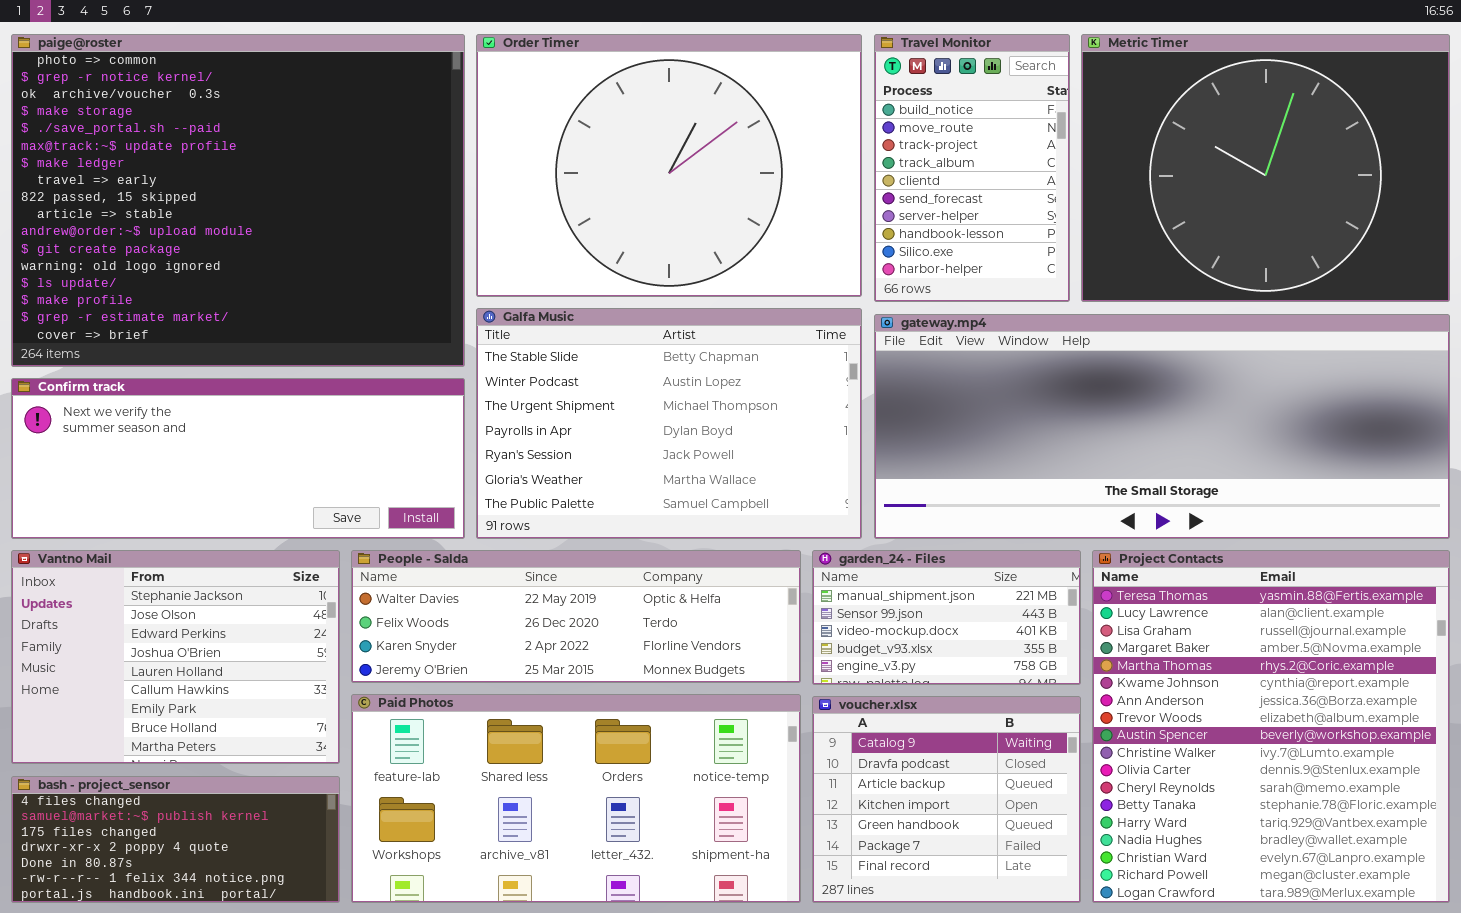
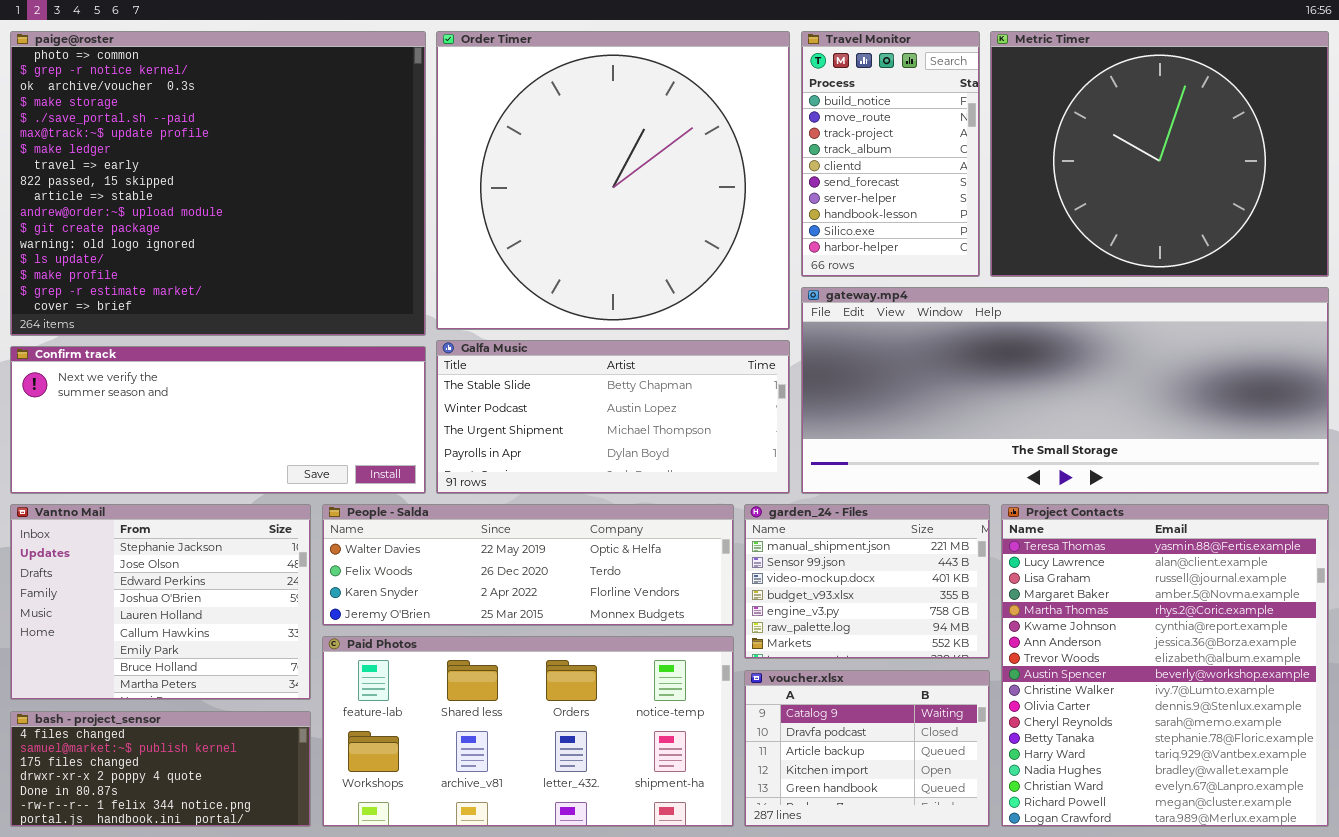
Order Timer: [476,34,862,297] -> [436,31,790,330], resized
Galfa Music: [476,308,862,539] -> [436,340,790,494], resized
garden_24 - Files: [812,550,1081,685] -> [744,504,990,659], resized
voucher.xlsx: [812,696,1081,903] -> [744,670,990,827], resized

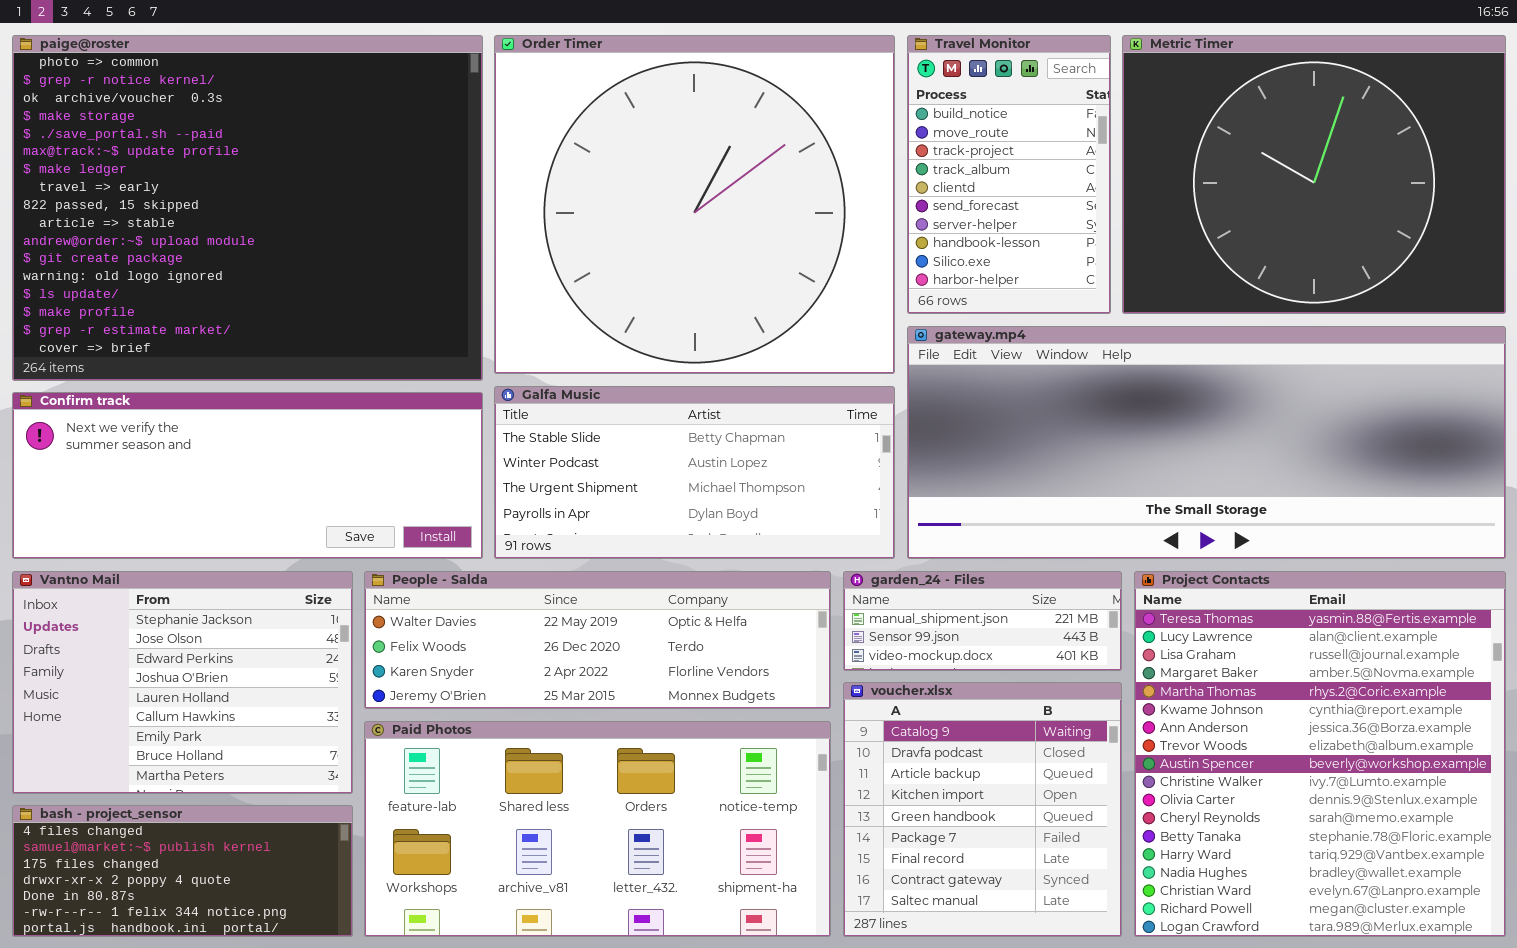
garden_24 - Files: [744,504,990,659] -> [843,571,1122,671], resized
voucher.xlsx: [744,670,990,827] -> [843,682,1122,937], resized

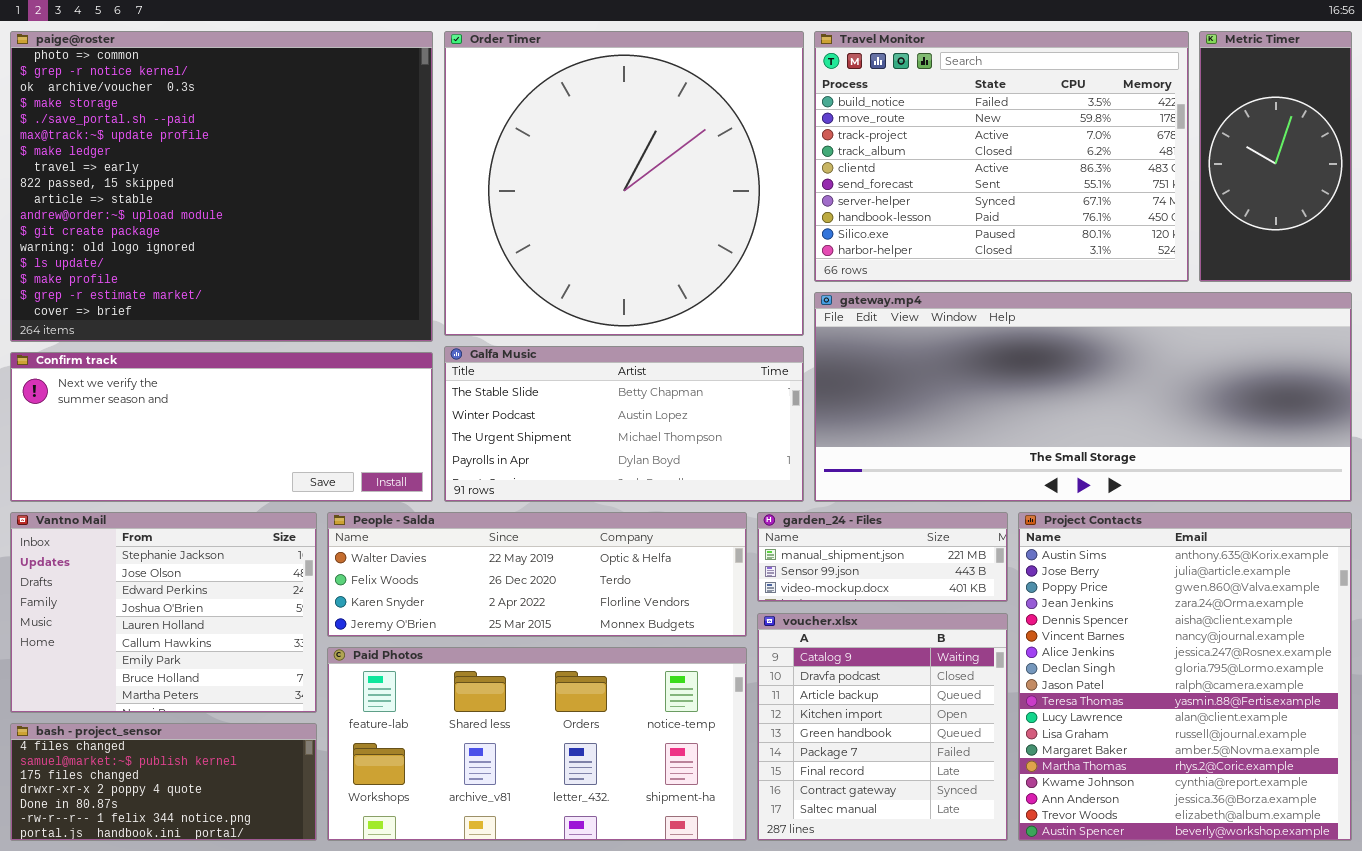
Travel Monitor: [907,35,1111,314] -> [814,31,1189,282], resized
Metric Timer: [1122,35,1506,314] -> [1199,31,1352,282], resized
Project Contacts: [1134,571,1506,937] -> [1018,512,1352,841], scrolled up 9 rows

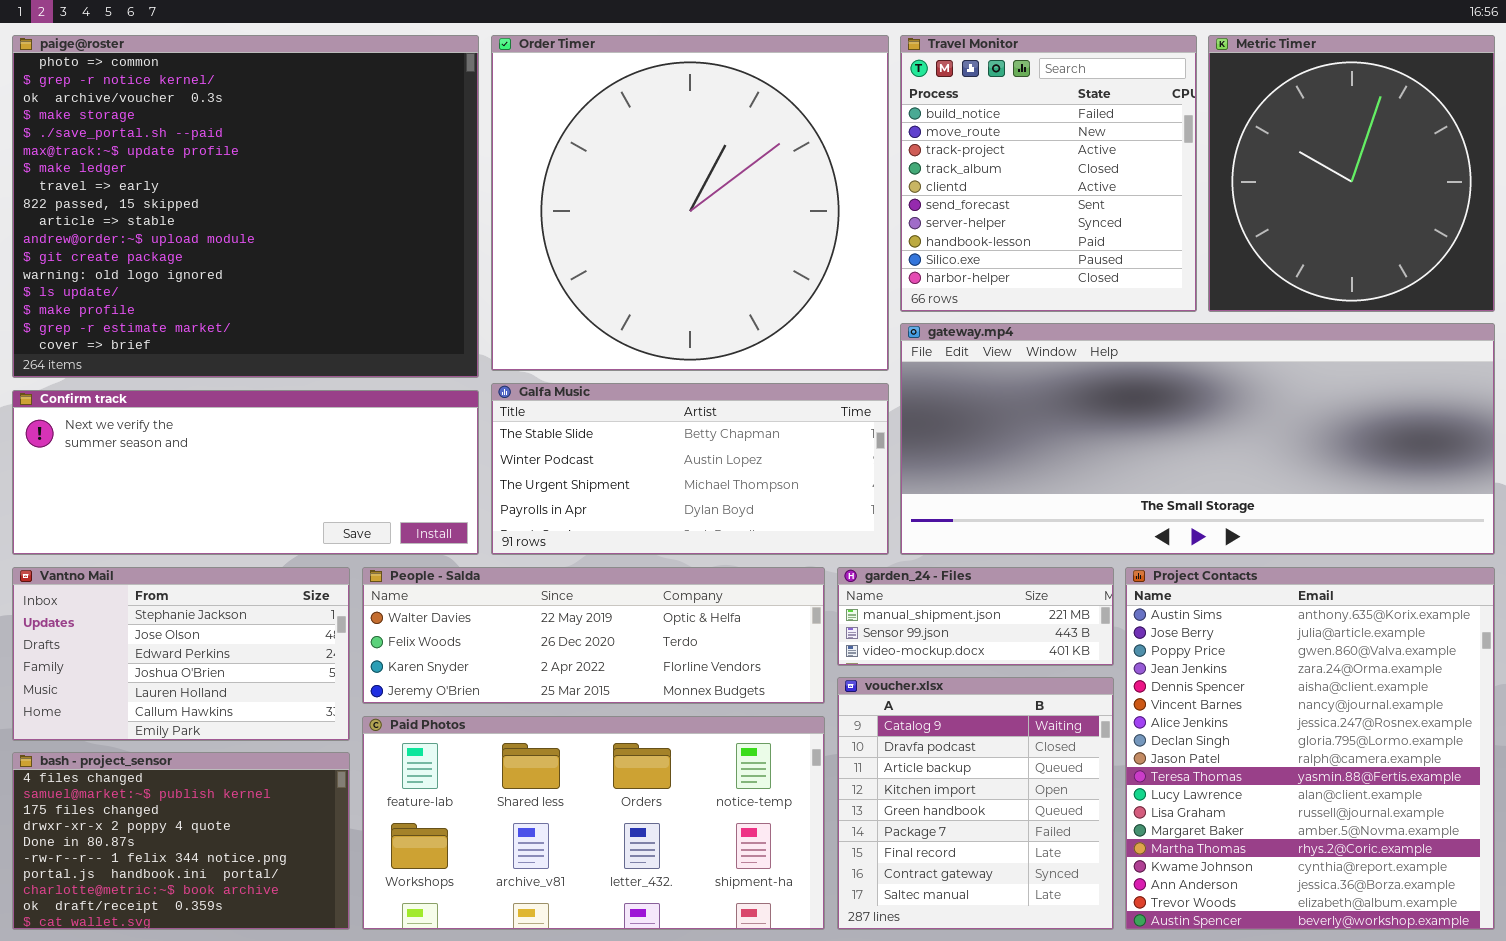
Travel Monitor: [814,31,1189,282] -> [900,35,1197,312], resized
Metric Timer: [1199,31,1352,282] -> [1208,35,1495,312], resized
Vantno Mail: [10,512,317,713] -> [12,567,350,741], resized
bash - project_sensor: [10,723,317,841] -> [12,752,350,930], resized

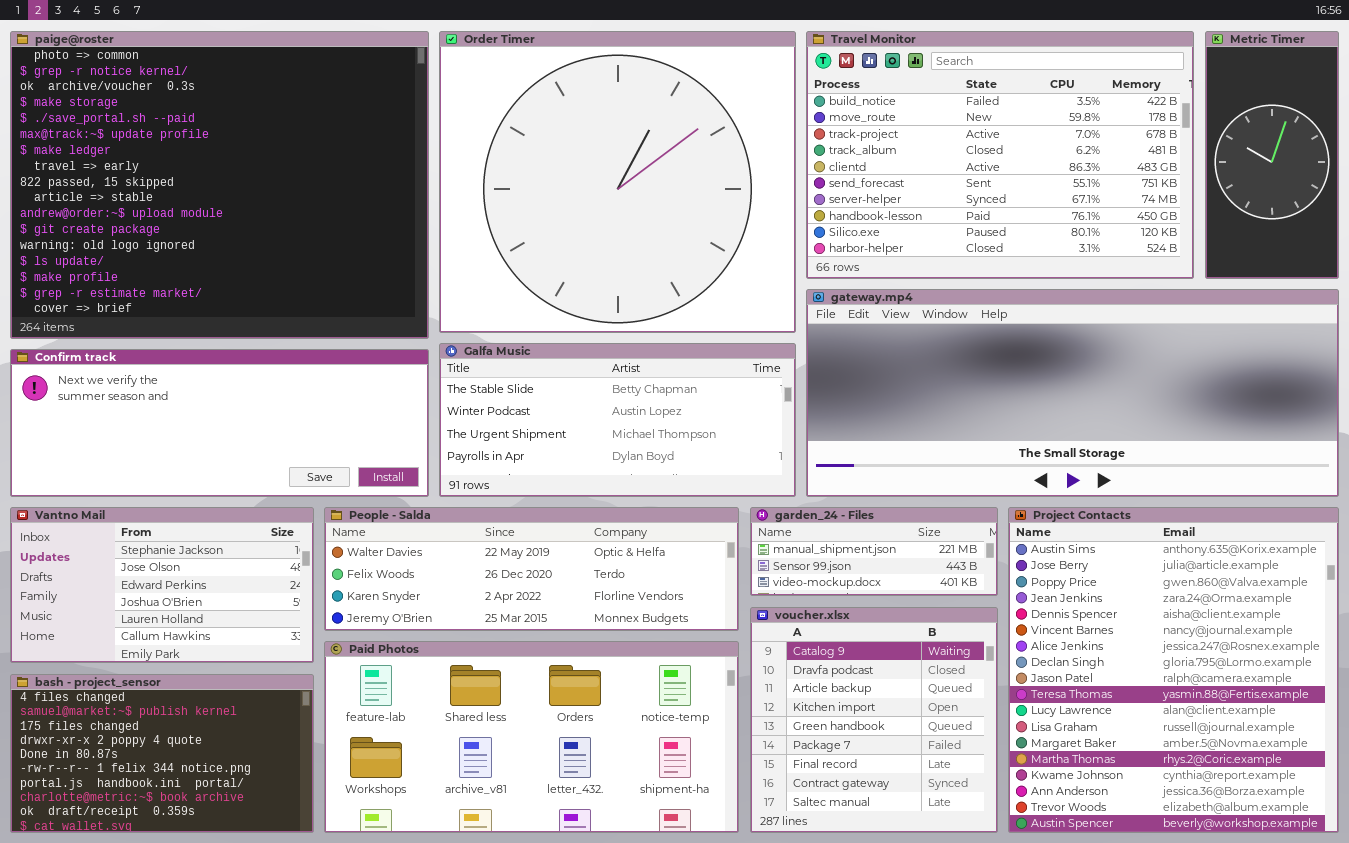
Travel Monitor: [900,35,1197,312] -> [806,31,1194,279], resized
Metric Timer: [1208,35,1495,312] -> [1205,31,1339,279], resized

